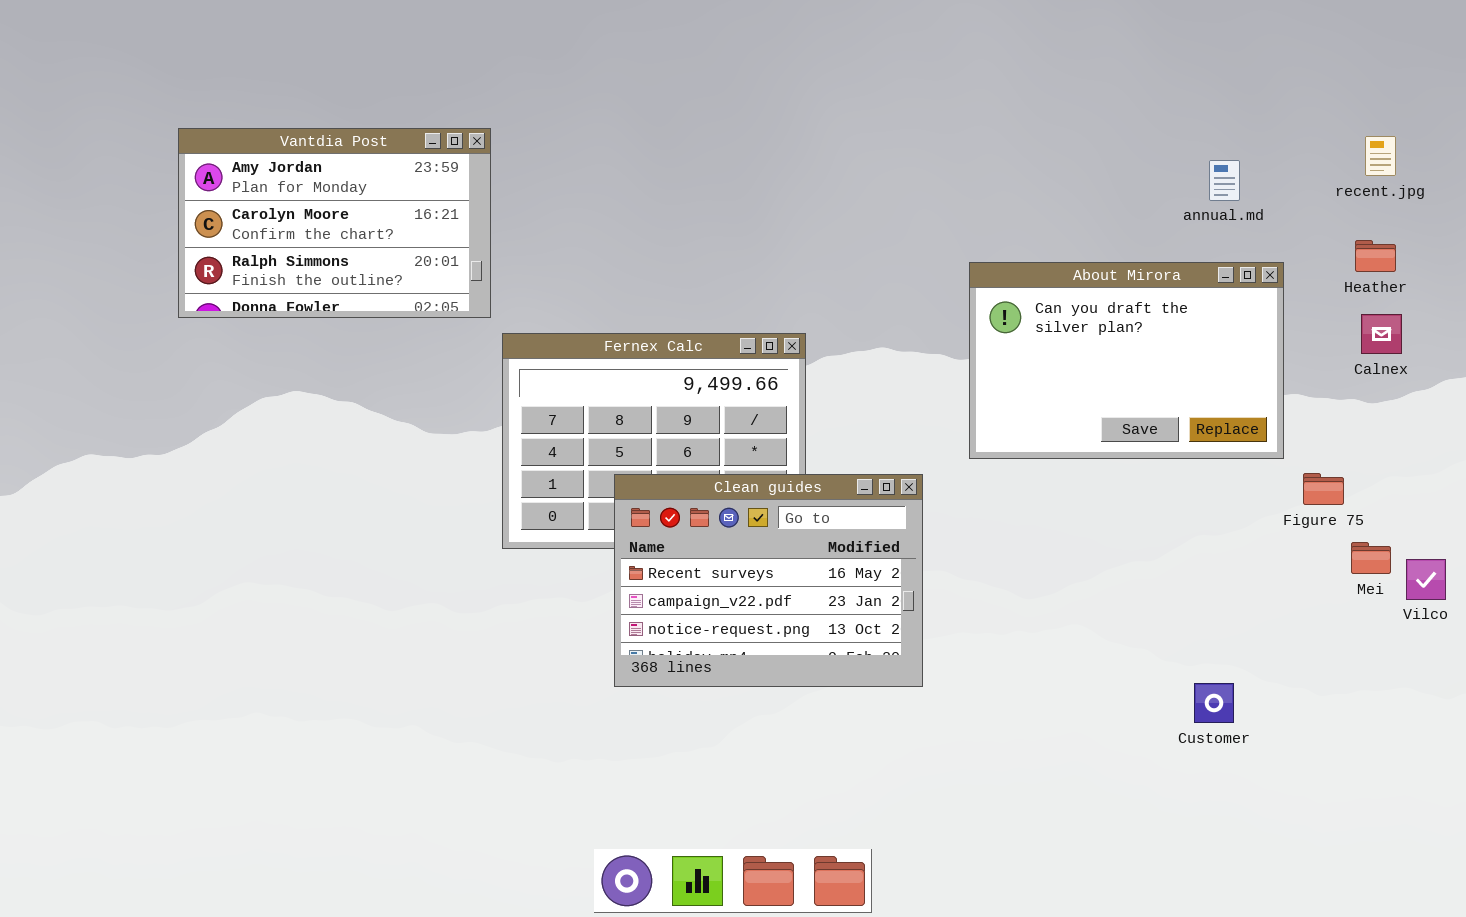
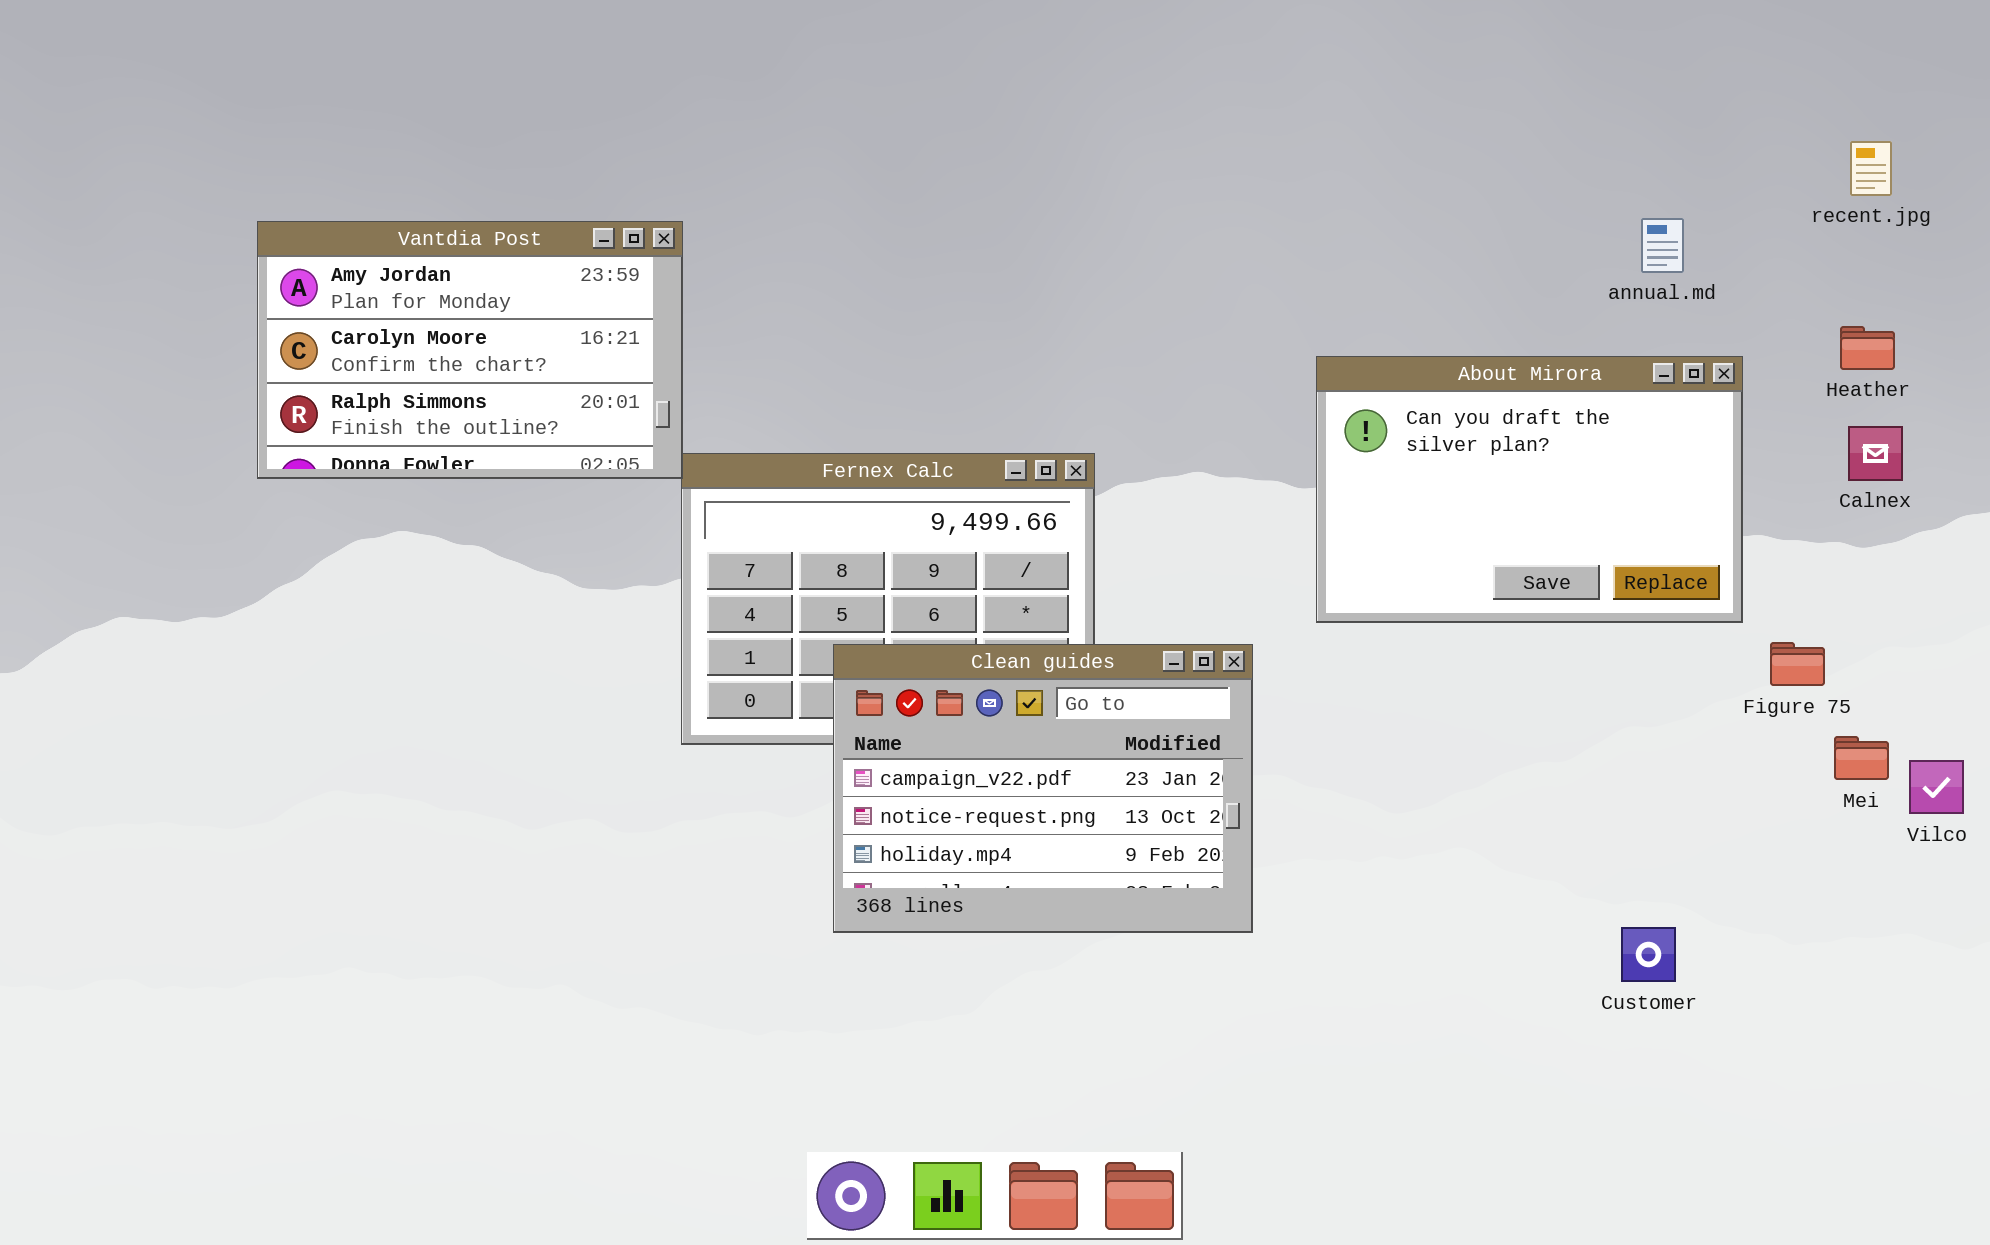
Vantdia Post: [178,128,491,318] -> [257,221,683,479], moved
recent.jpg: [1365,136,1396,176] -> [1850,141,1892,196], moved
Clean guides: [614,474,923,687] -> [833,644,1253,933], scrolled down 1 row

